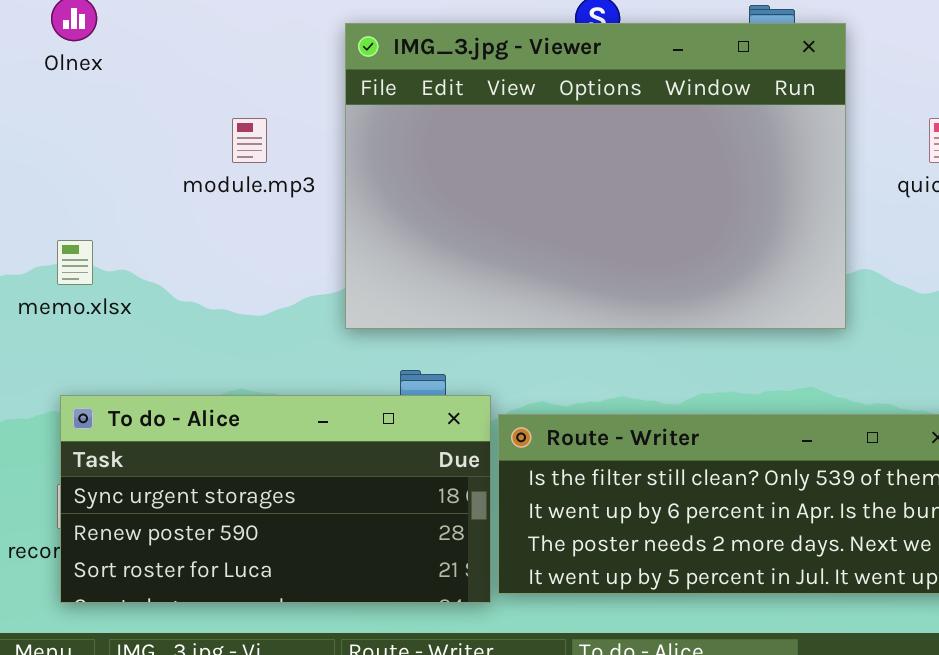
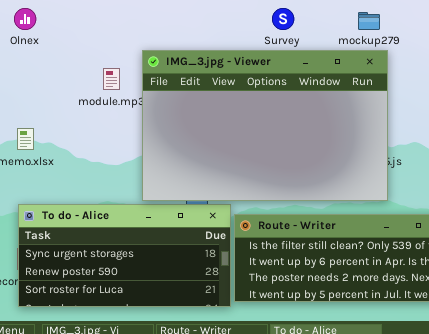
IMG_3.jpg - Viewer: [345,23,846,329] -> [142,50,388,201], moved

